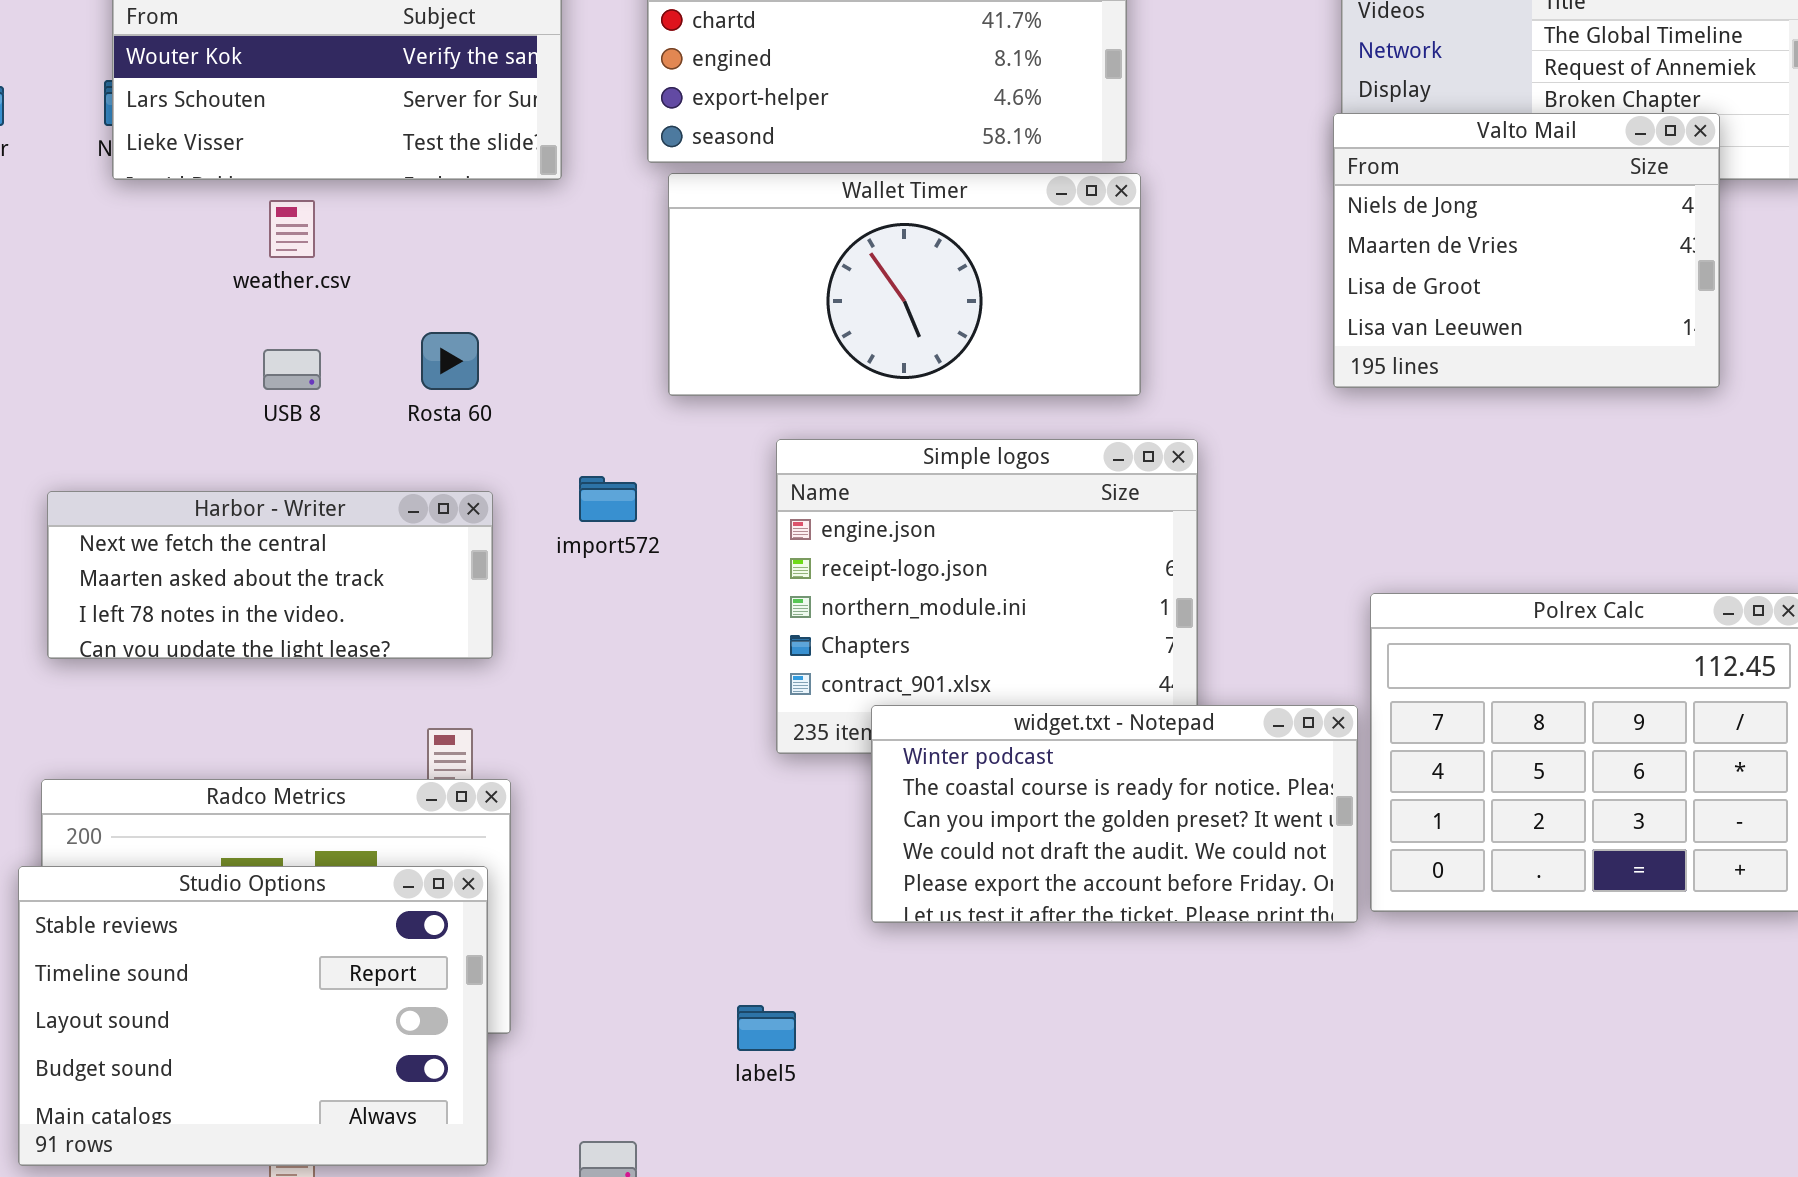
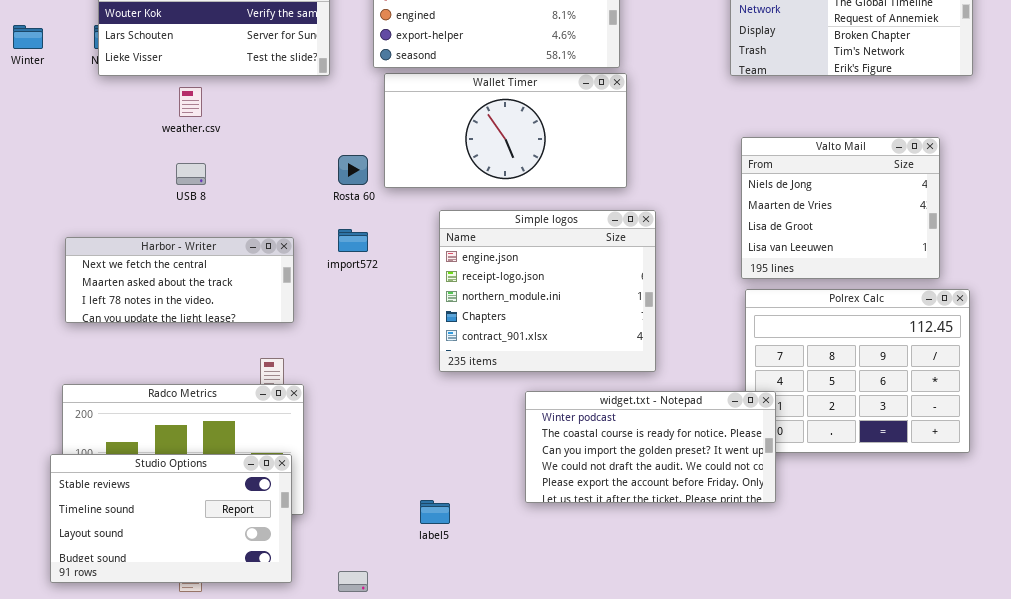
Valto Mail: [1333,113,1720,388] -> [741,137,940,279], moved
Rosta 60: [421,332,479,390] -> [338,155,368,185], moved
widget.txt - Notepad: [871,705,1358,923] -> [525,391,776,503], moved
Studio Options: [18,866,488,1166] -> [50,454,292,583], resized

